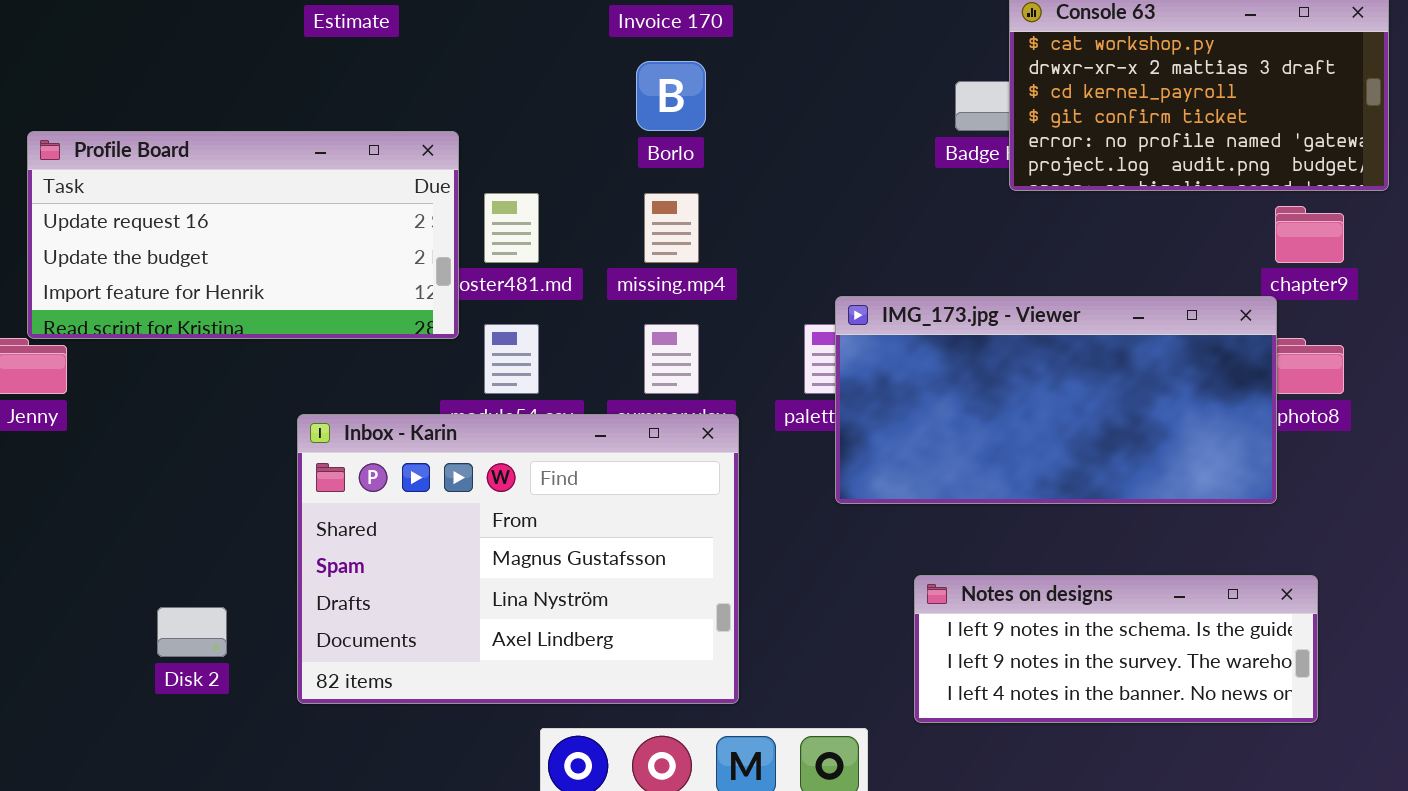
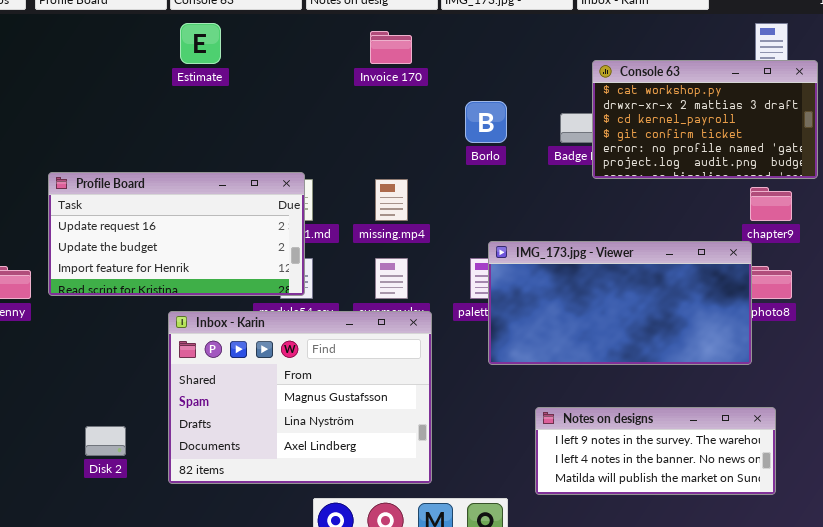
Borlo: [636,61,706,131] -> [465,101,507,143], moved
Profile Board: [27,131,459,339] -> [48,172,305,296], moved
Notes on designs: [914,575,1318,723] -> [535,407,776,495], scrolled down 1 row

